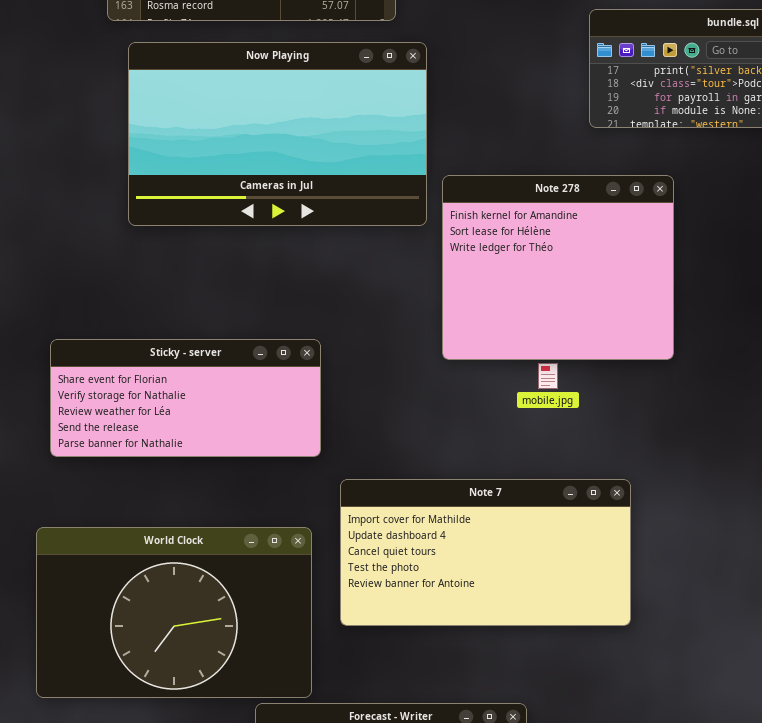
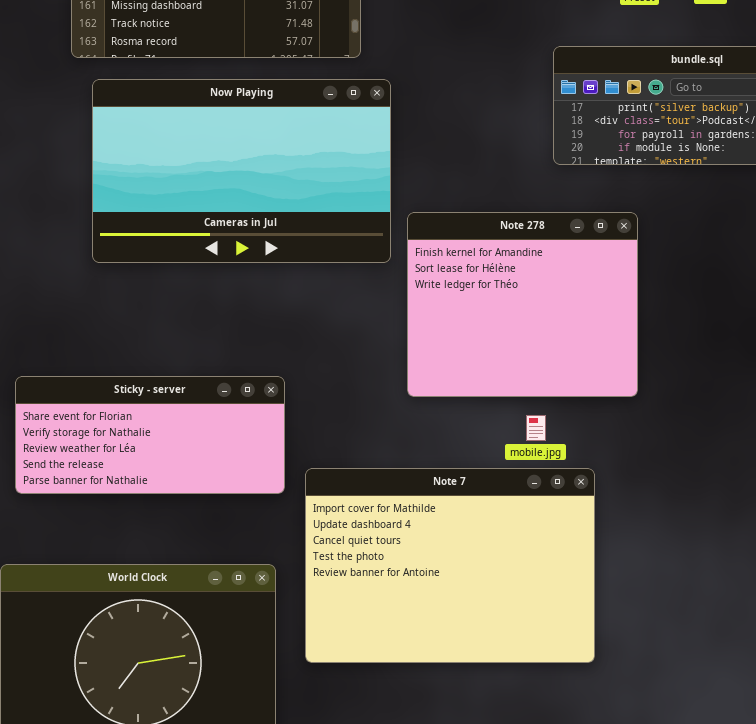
mobile.jpg: [538,363,558,389] -> [526,415,546,441], moved
Note 7: [340,479,631,626] -> [305,468,595,663], resized

